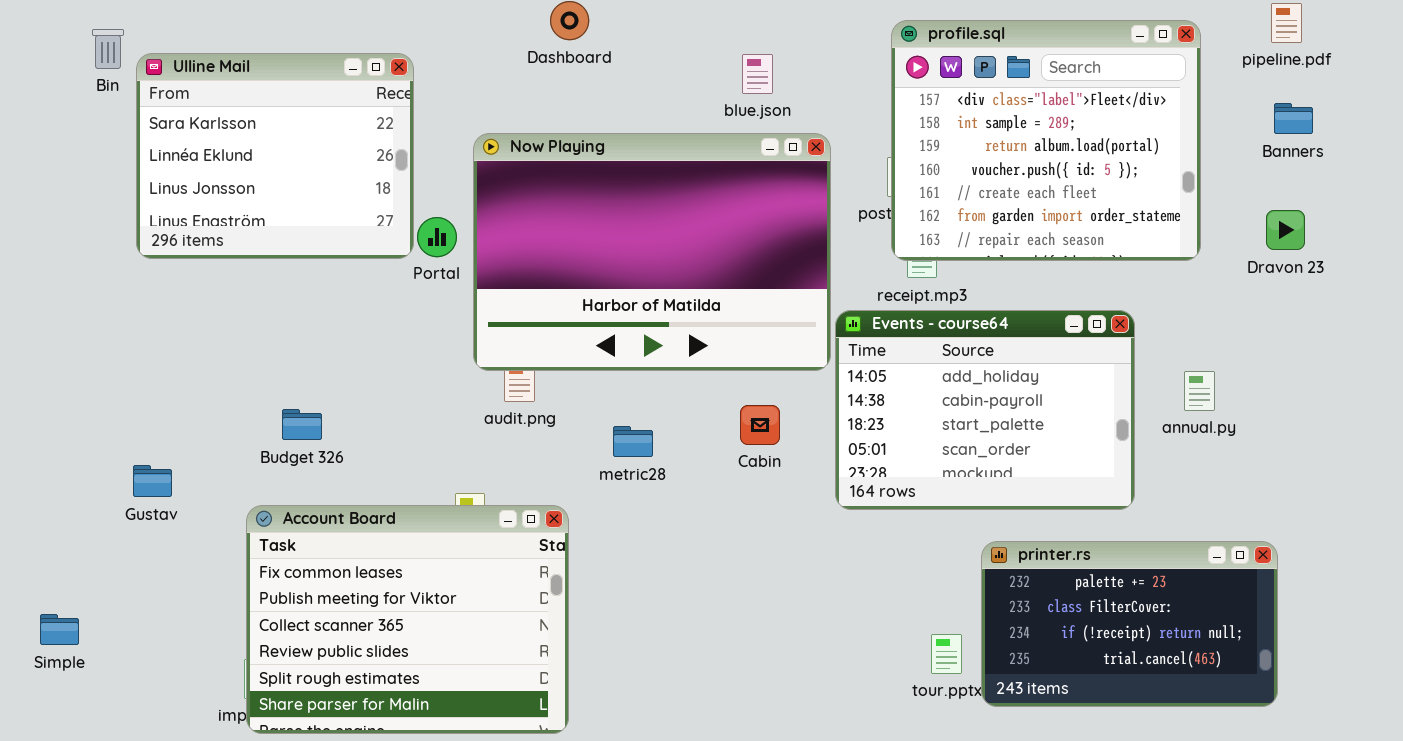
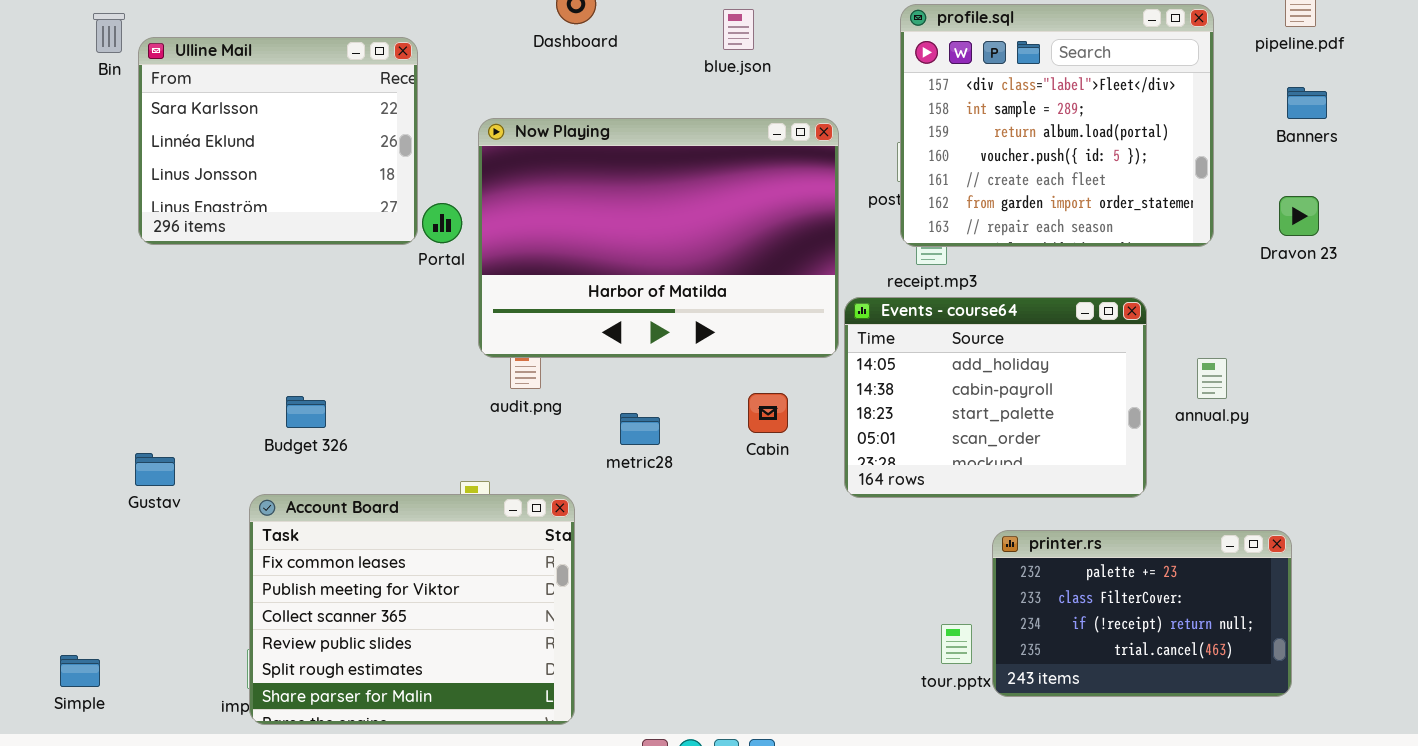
blue.json: [742,54,773,94] -> [723,9,754,50], moved
Simple: [40,614,79,645] -> [60,655,100,687], moved

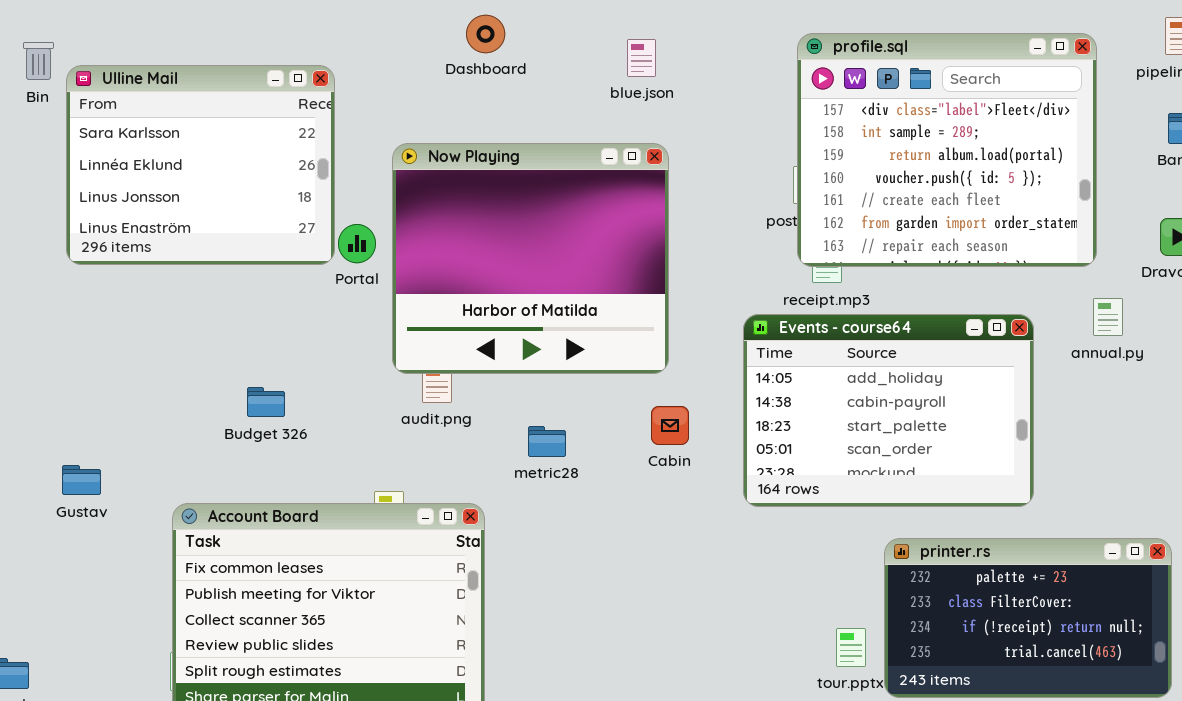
Now Playing: [478,118,839,358] -> [392,143,669,374], resized
annual.py: [1197,358,1227,399] -> [1093,298,1123,336], moved
Budget 326: [286,396,326,428] -> [247,387,285,417], moved

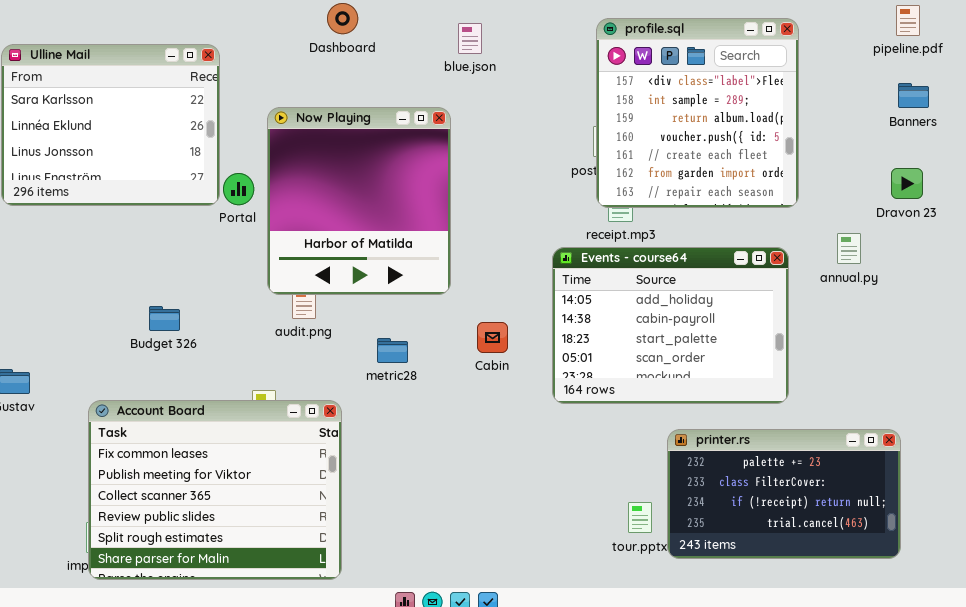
profile.sql: [797,33,1097,267] -> [596,18,799,208], resized
Now Playing: [392,143,669,374] -> [267,107,451,295], resized

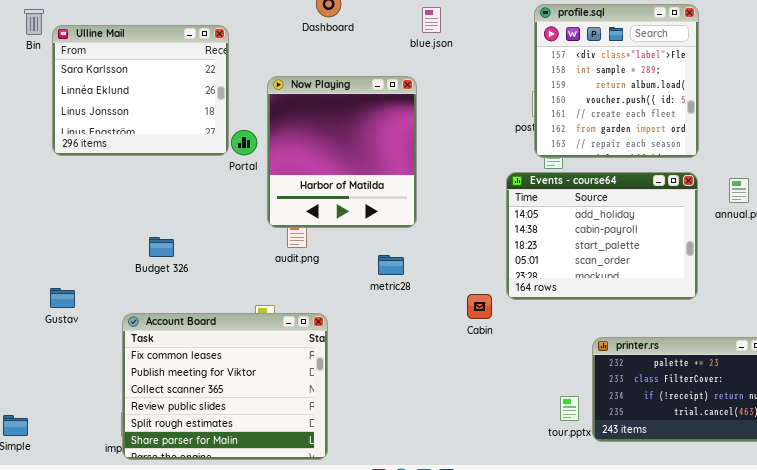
Events - course64: [552,247,789,404] -> [506,172,698,300], moved
Budget 326: [149,306,180,331] -> [149,237,174,257], moved
Cabin: [477,322,508,353] -> [467,294,492,319], moved
metric28: [377,338,408,363] -> [378,255,404,275], moved

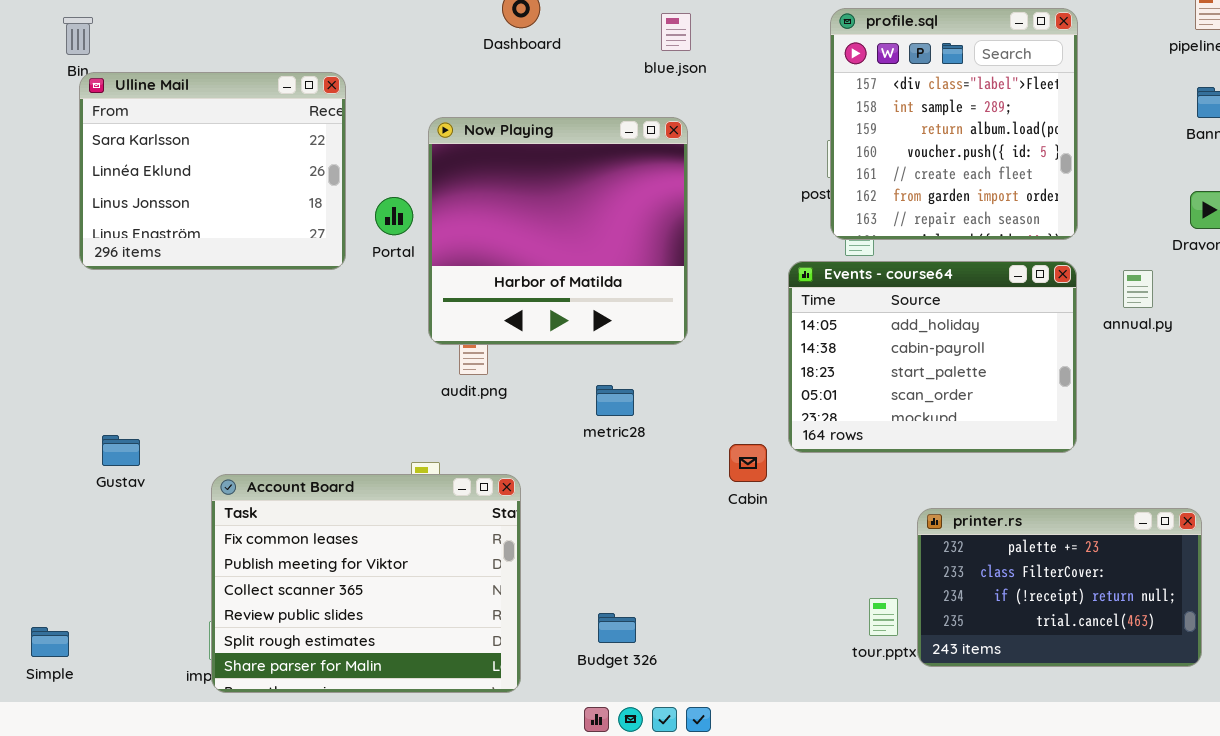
Ulline Mail: [52,25,229,156] -> [79,72,346,270], moved
Now Playing: [267,76,417,228] -> [428,117,688,345], resized
Budget 326: [149,237,174,257] -> [598,613,636,643], moved

